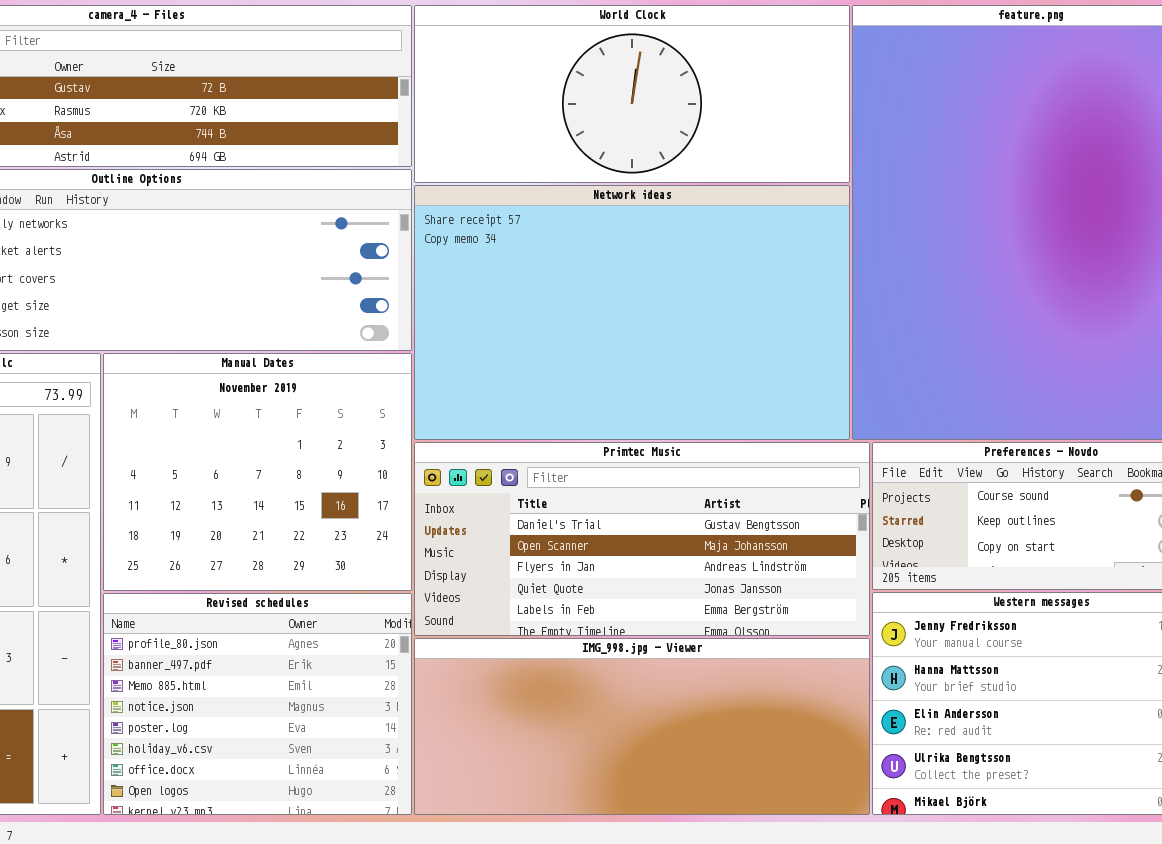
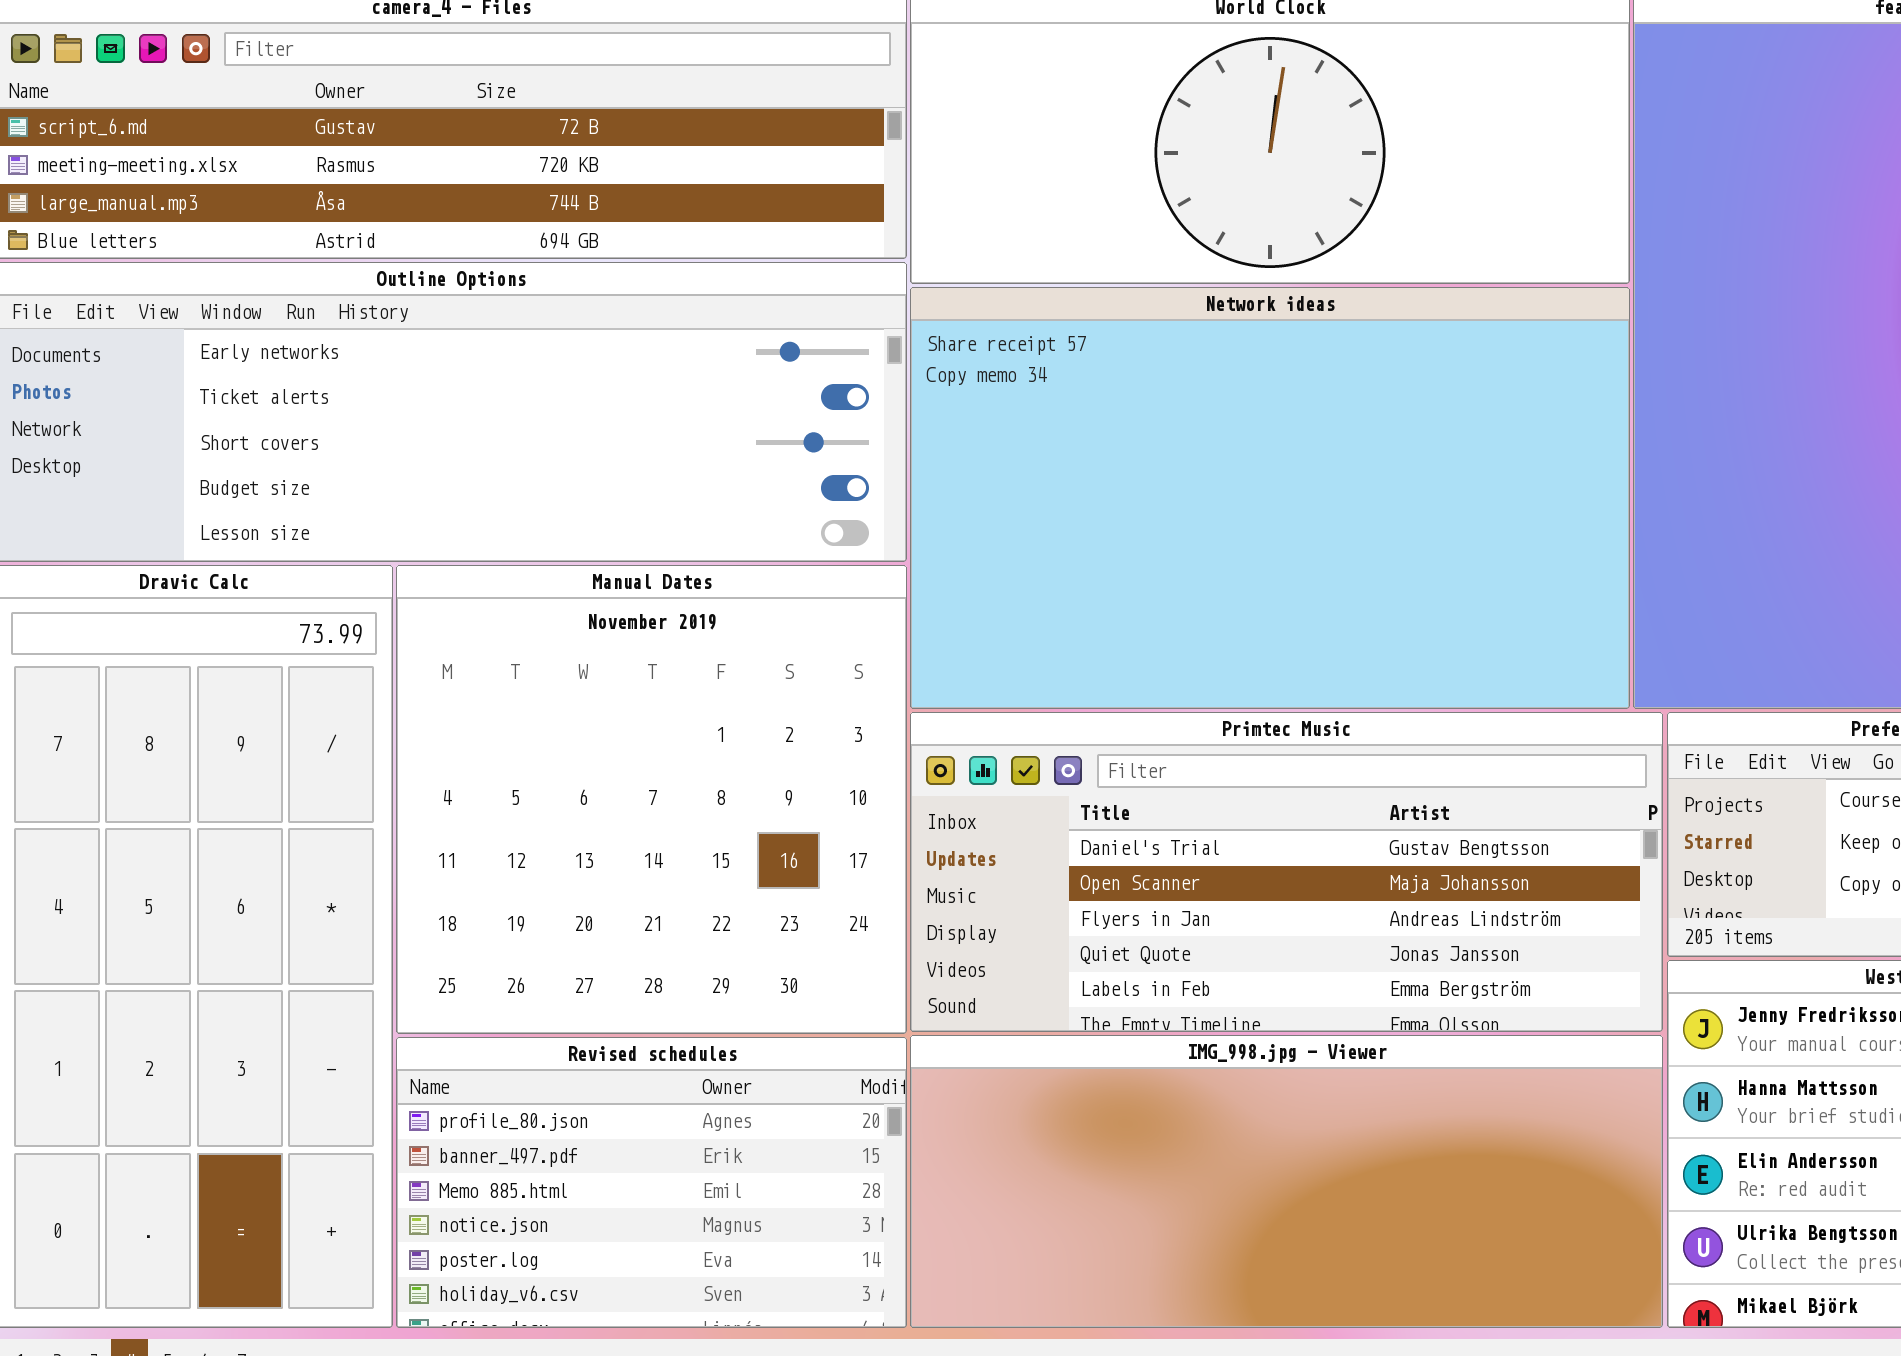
Manual Dates: [103,353,412,591] -> [396,565,907,1034], resized
Revised schedules: [103,593,412,815] -> [396,1037,907,1328], resized

